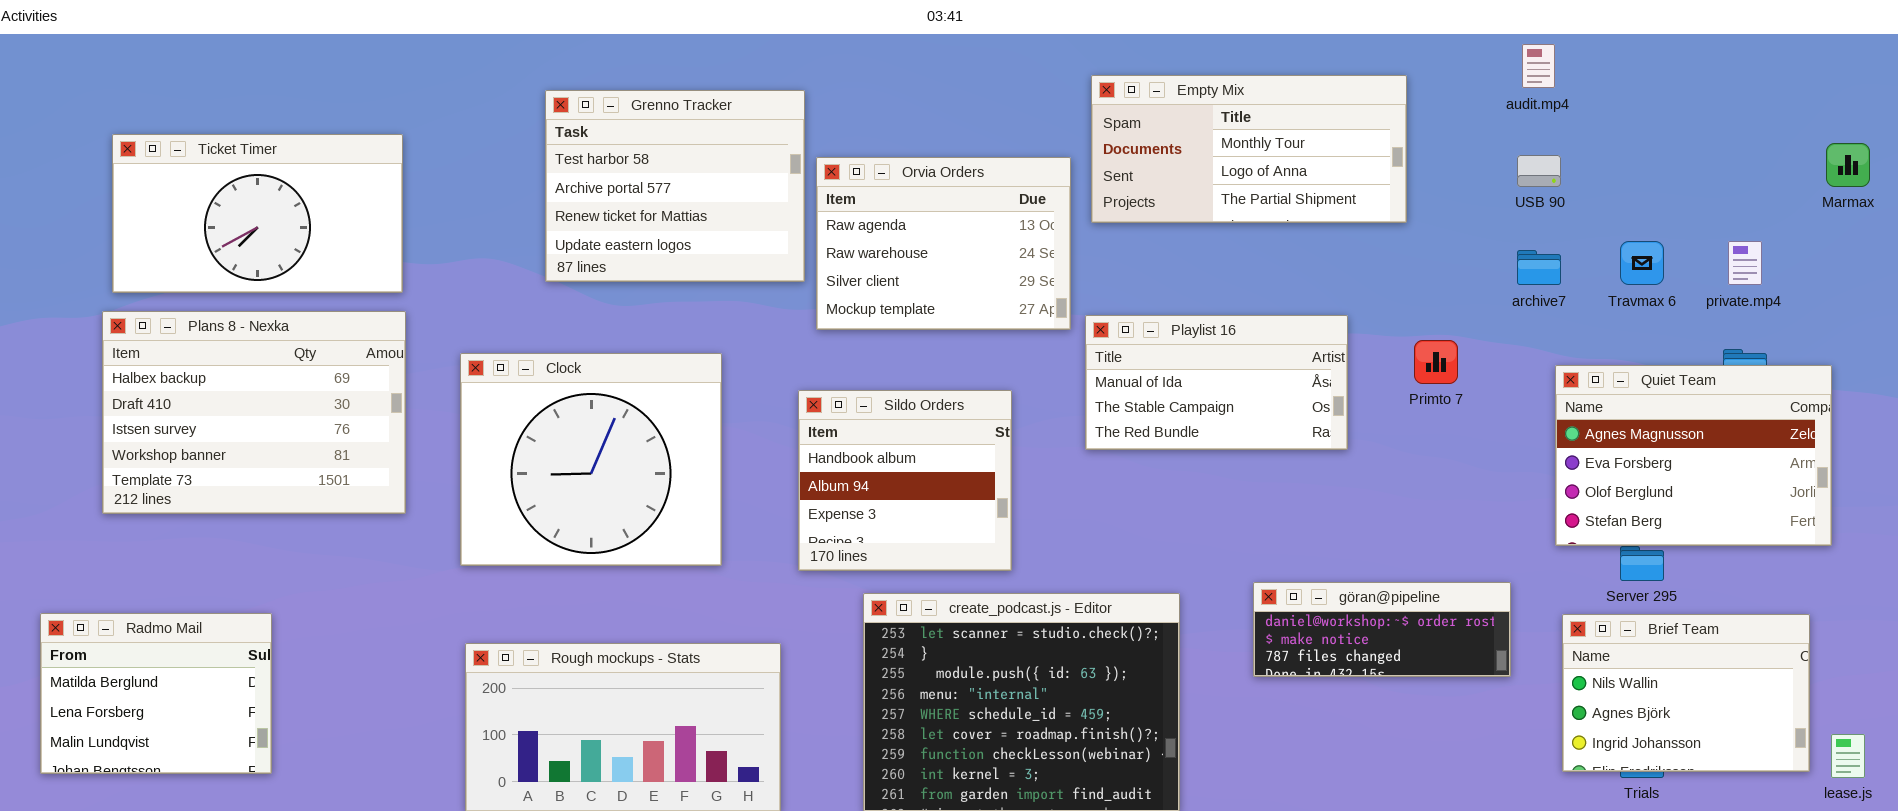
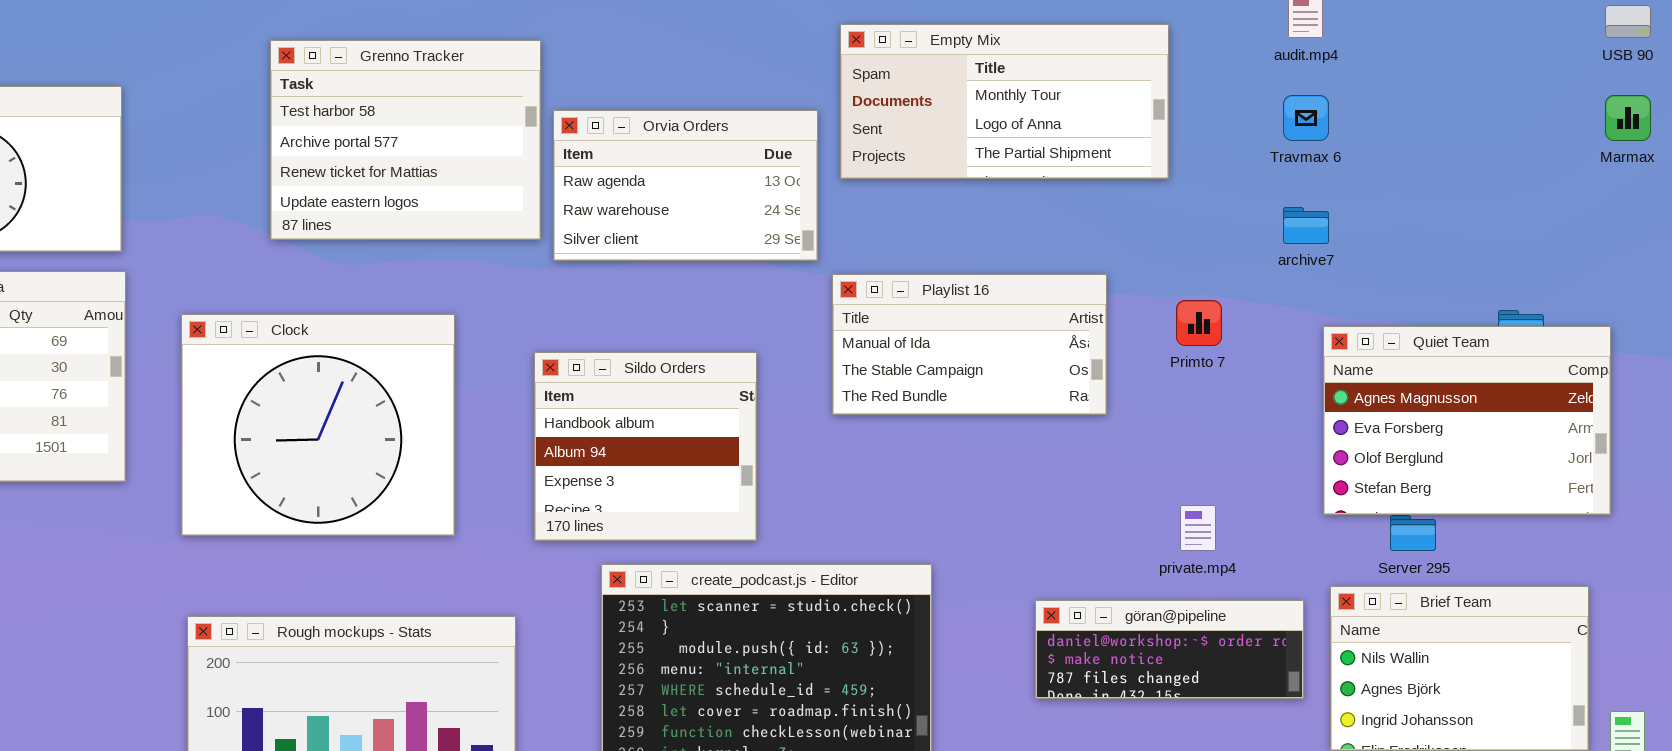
USB 90: [1517,155,1561,187] -> [1605,5,1651,38], moved
Orvia Orders: [816,157,1071,330] -> [553,110,818,261], resized
Travmax 6: [1620,241,1664,285] -> [1283,95,1329,141], moved
private.mp4: [1728,241,1762,285] -> [1180,505,1216,551], moved
göran@pipeline: [1253,582,1511,677] -> [1035,600,1304,699], moved

